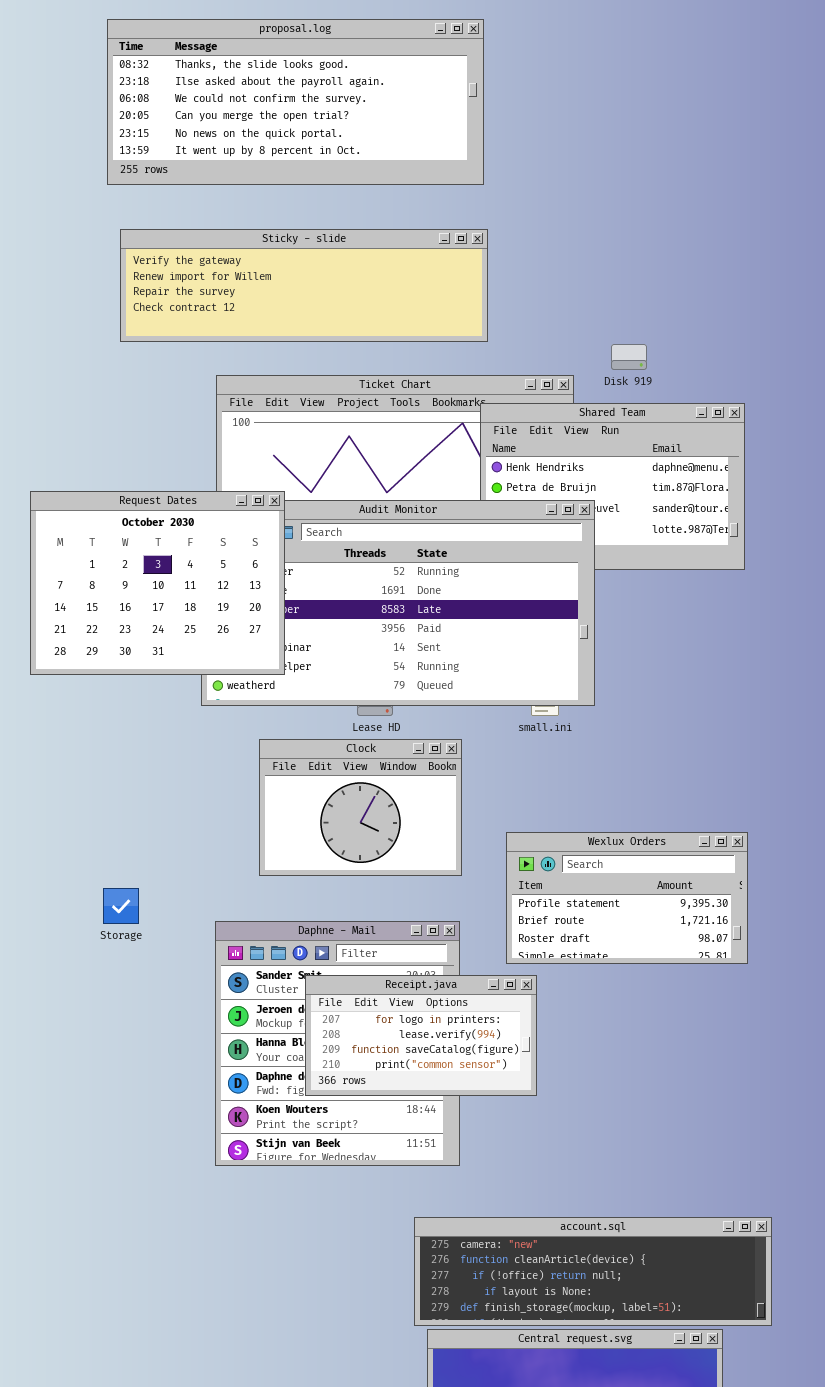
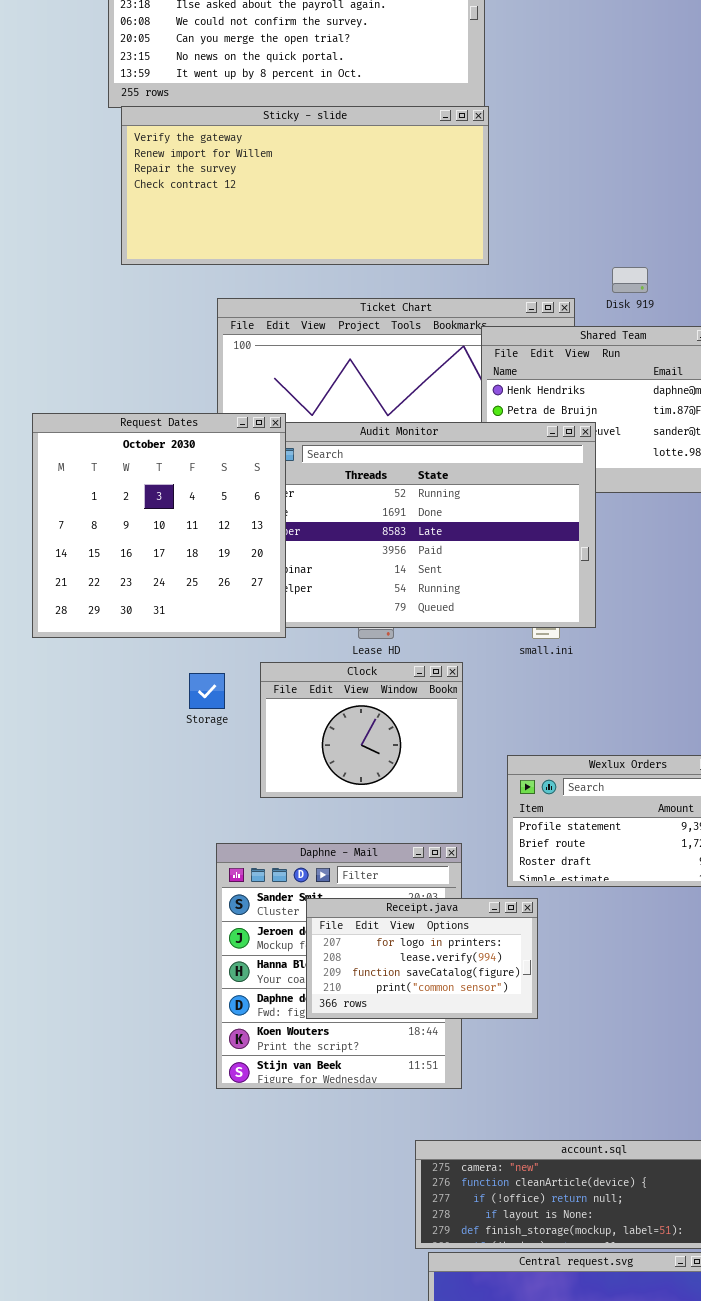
Sticky - slide: [120,229,488,342] -> [121,106,489,265], resized
Request Dates: [30,491,285,675] -> [32,413,286,638], resized
Storage: [103,888,139,924] -> [189,673,225,709], moved

